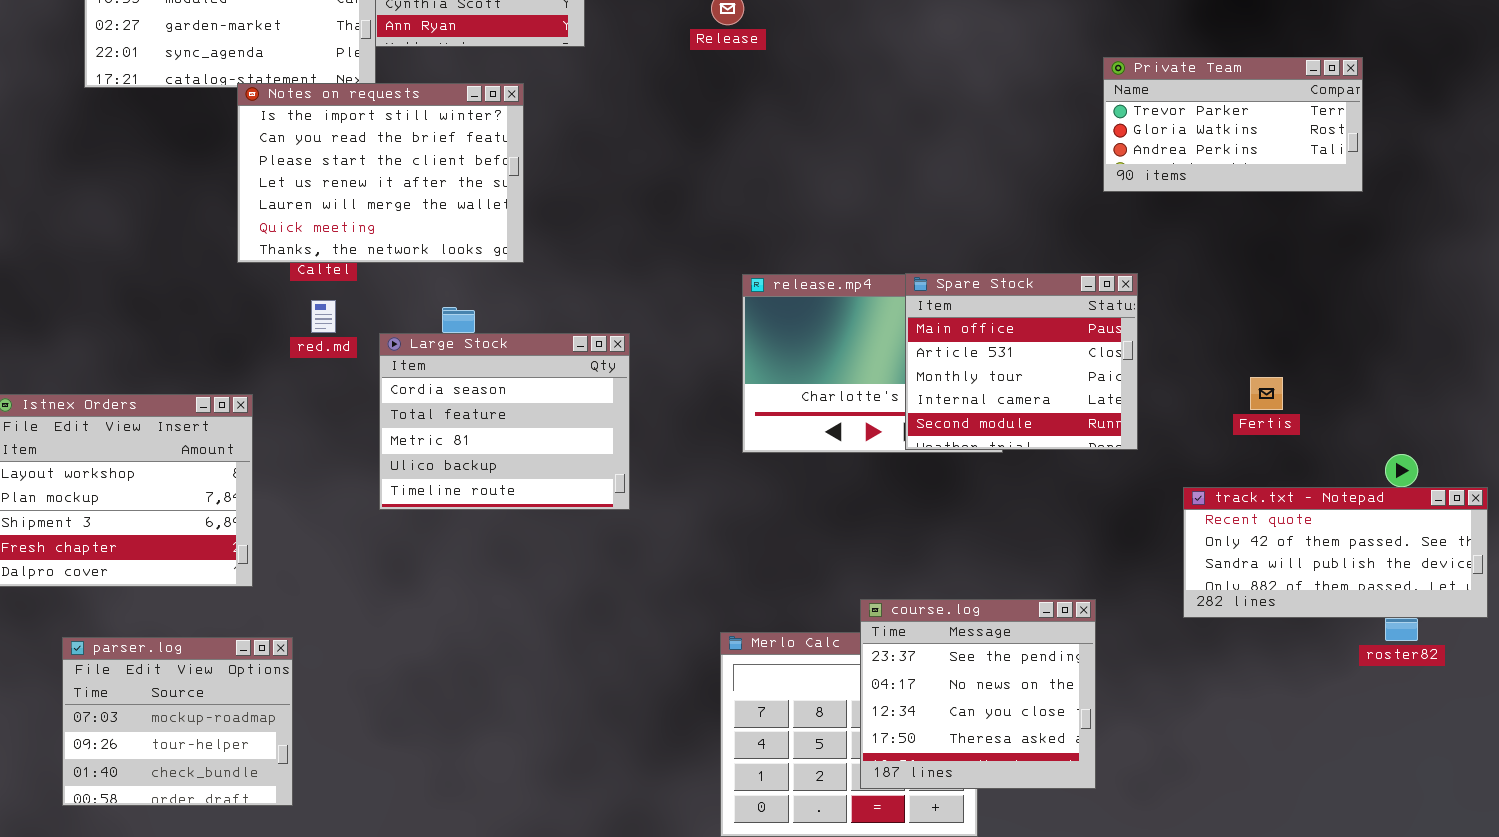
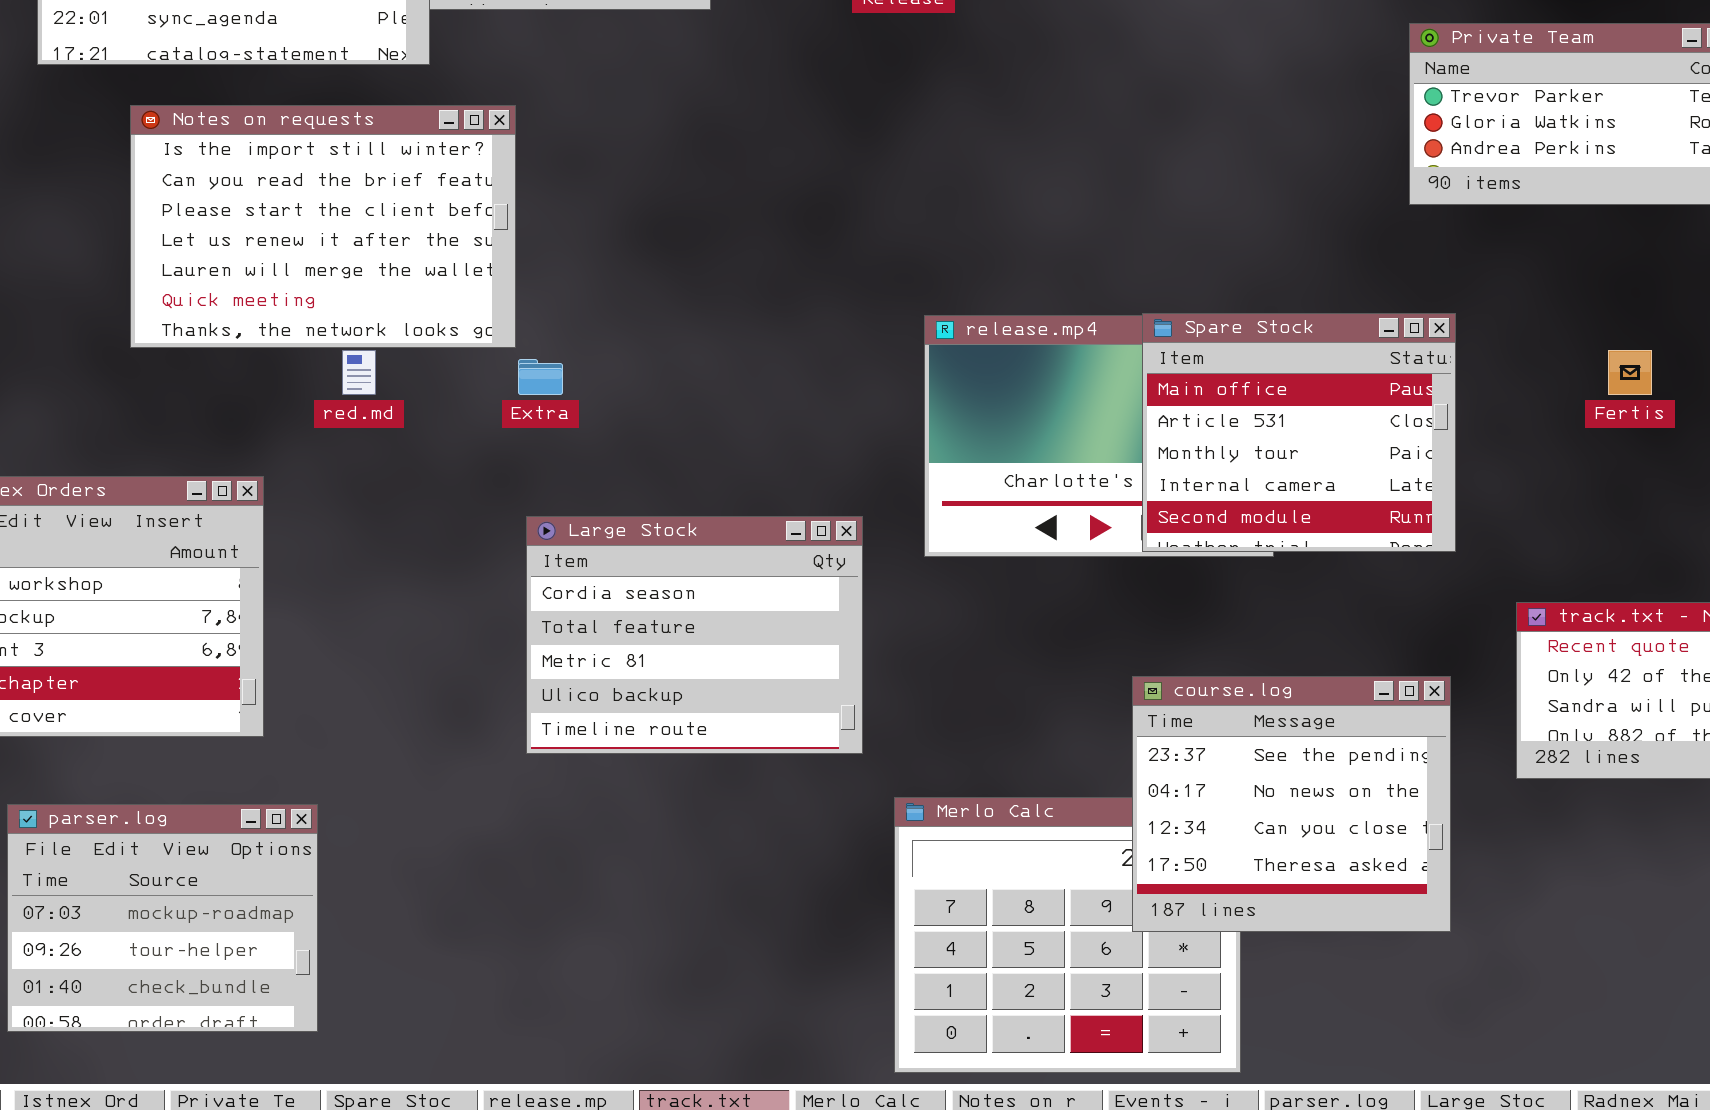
Notes on requests: [237,83,524,263] -> [130,105,516,348], moved
Large Stock: [379,333,630,510] -> [526,516,863,754], moved
Fertis: [1250,377,1283,410] -> [1608,350,1652,395], moved
course.log: [860,599,1096,789] -> [1132,676,1451,932], moved

